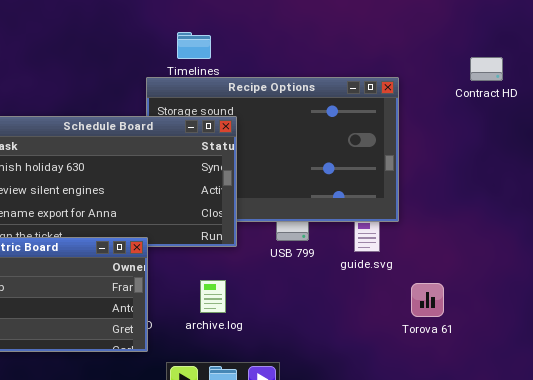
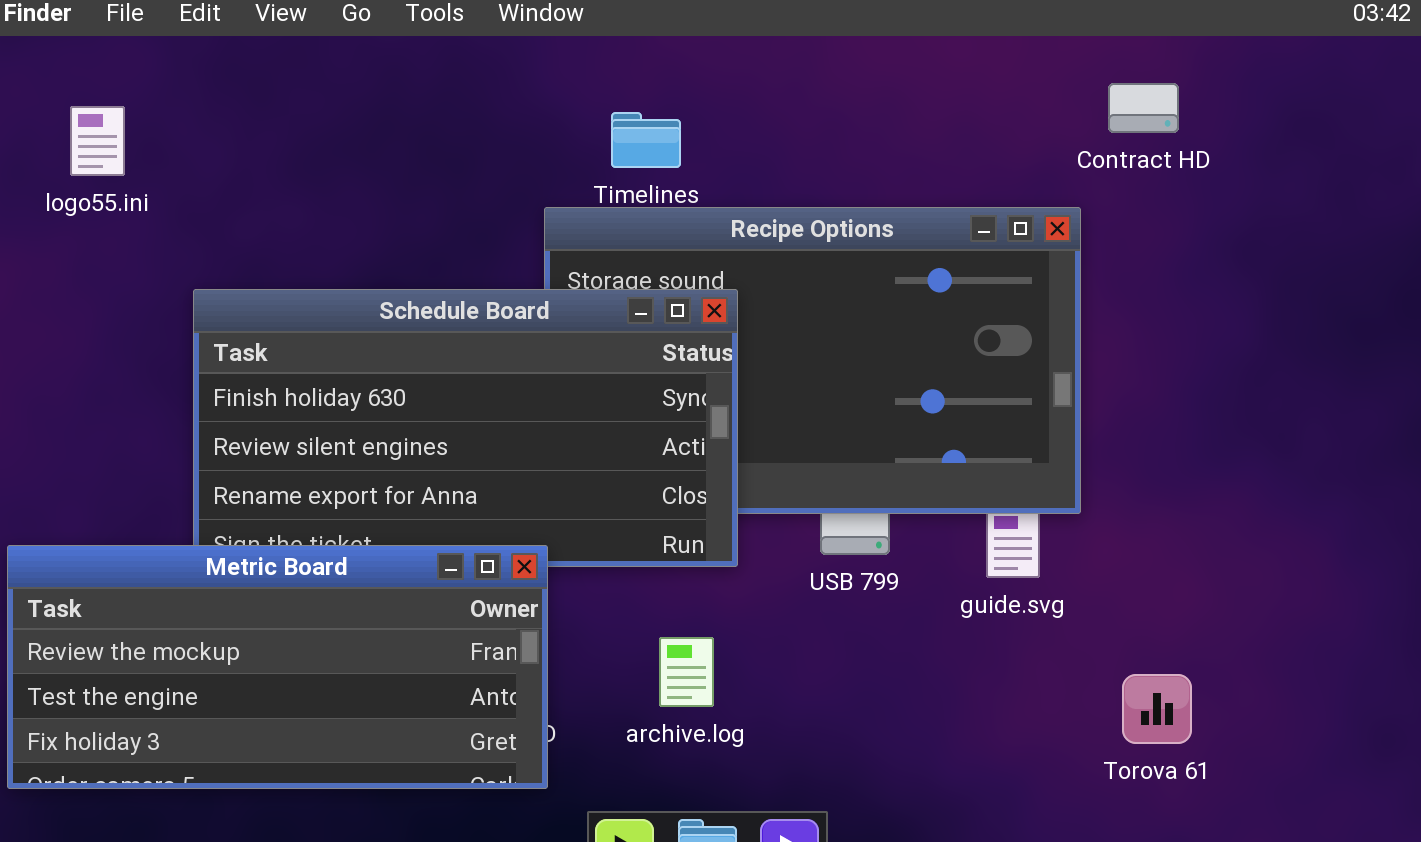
Contract HD: [470,57,503,81] -> [1108,83,1179,133], moved
Torova 61: [411,283,444,317] -> [1122,674,1192,744], moved

